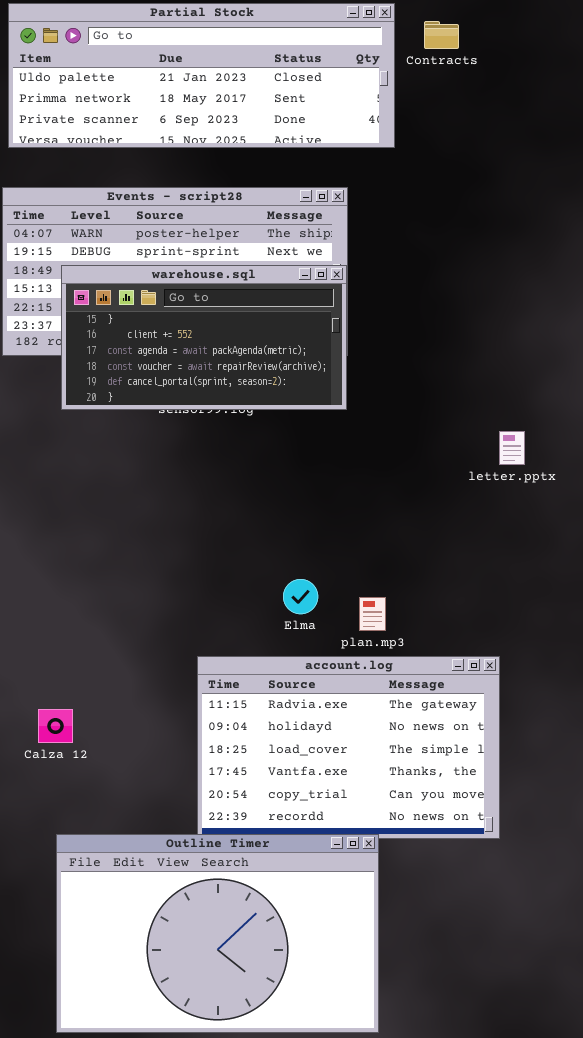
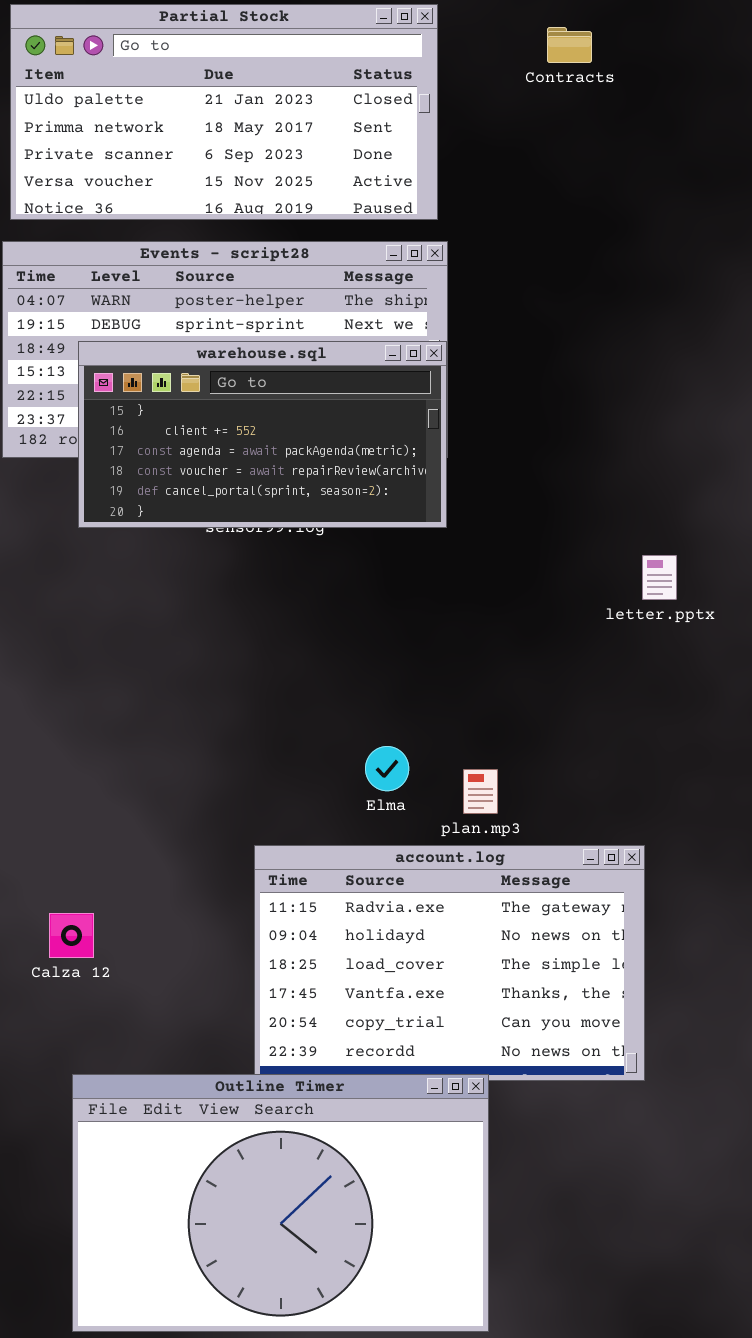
Partial Stock: [8,3,395,148] -> [10,4,438,220], resized

